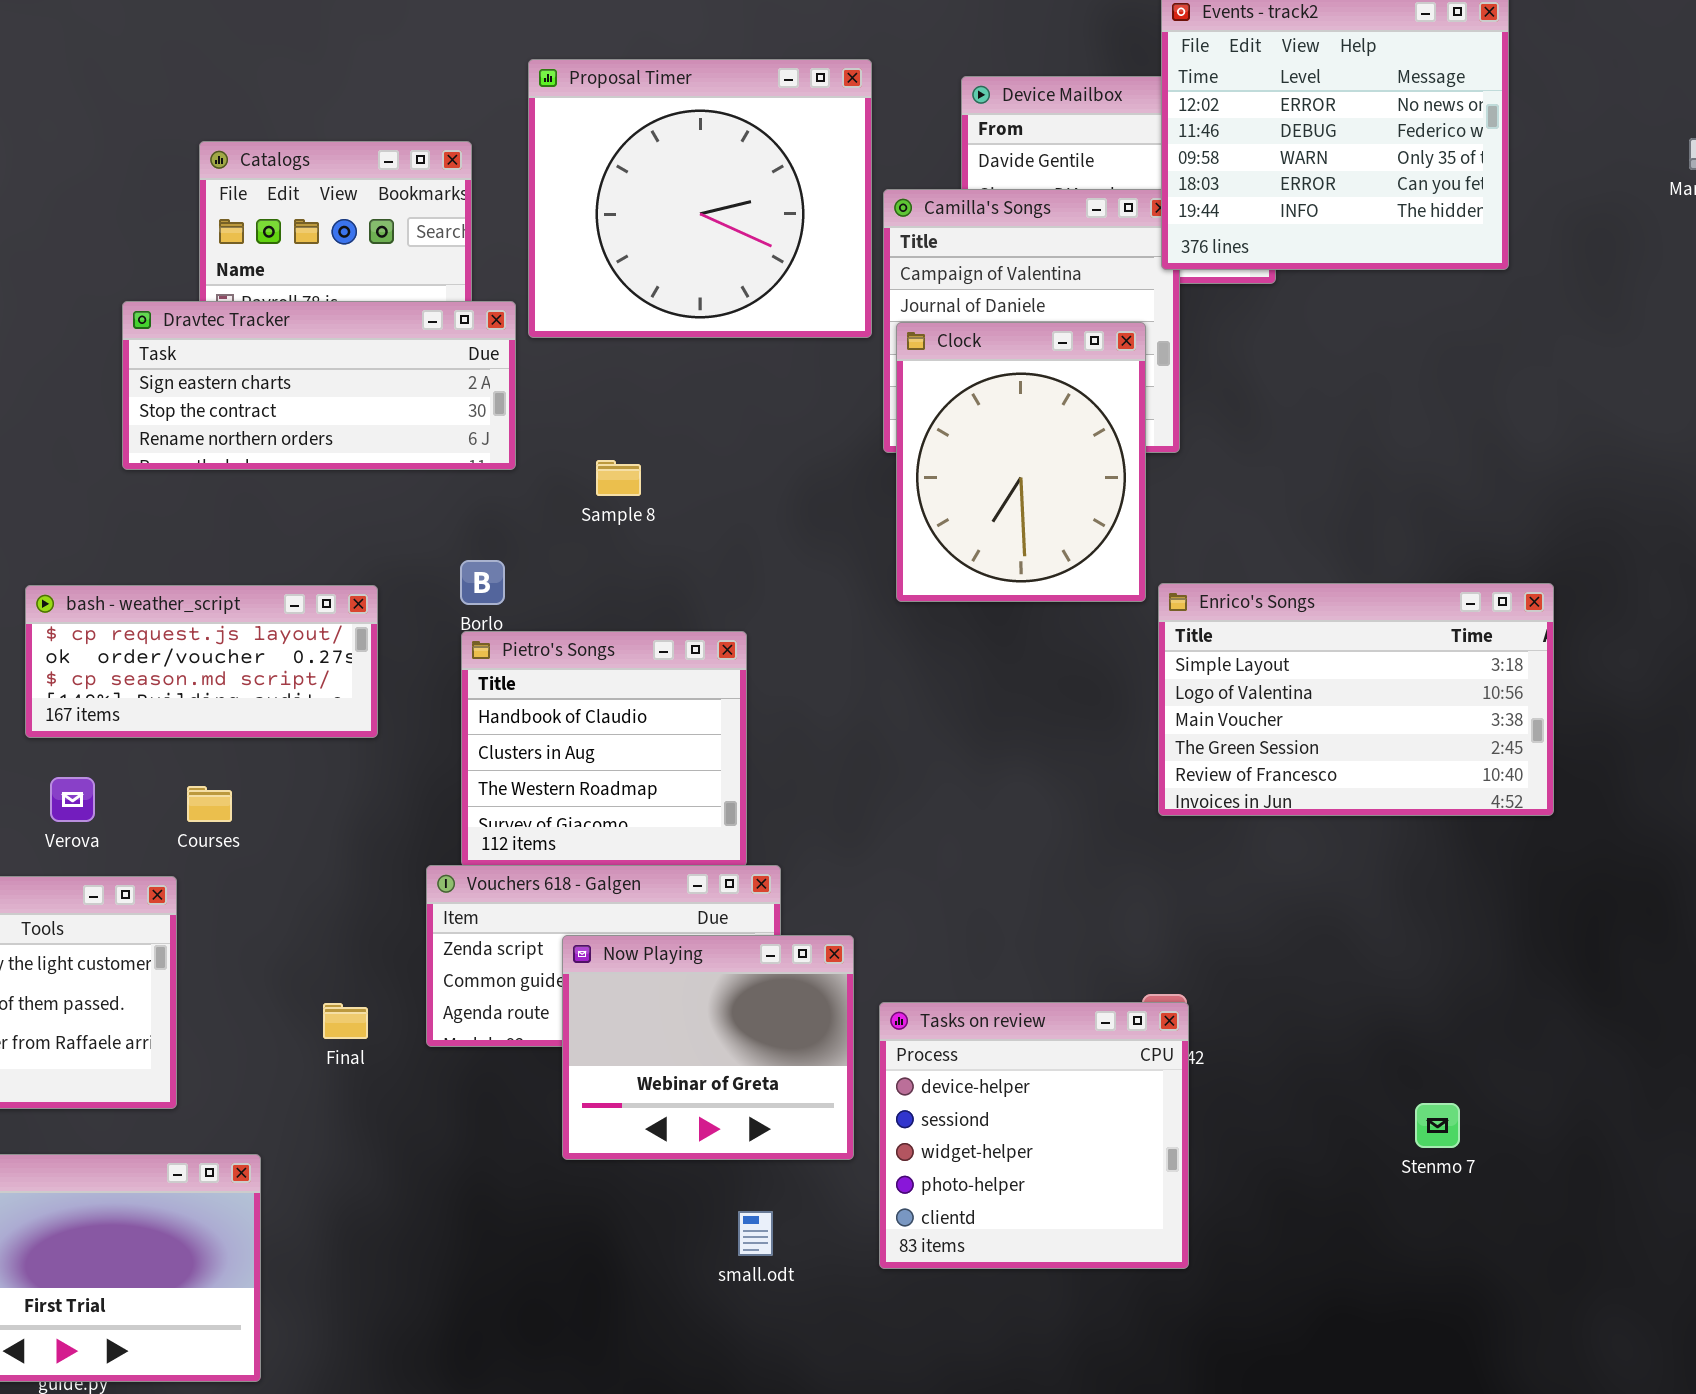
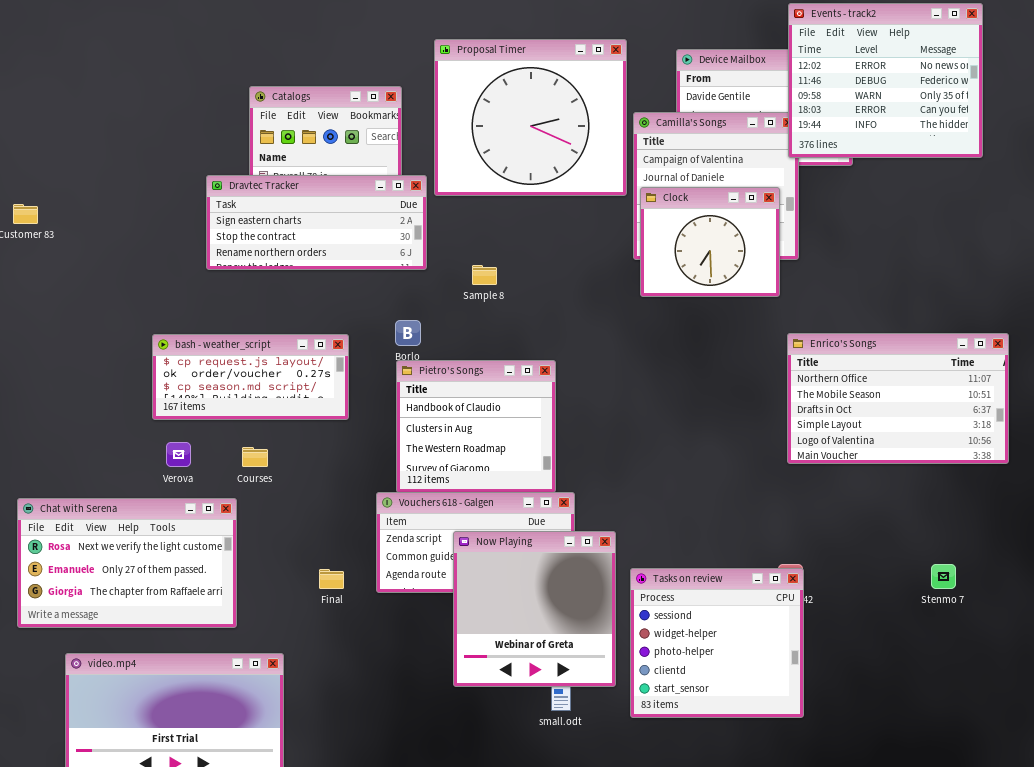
Clock: [896,322,1146,602] -> [640,187,780,297], resized
Enrico's Songs: [1158,583,1554,816] -> [787,333,1009,464], scrolled up 3 rows
Now Playing: [562,935,854,1160] -> [453,531,616,687], resized
Tasks on review: [879,1002,1189,1269] -> [630,568,804,718], scrolled down 1 row
Stenmo 7: [1415,1103,1460,1148] -> [931,564,956,589], moved

